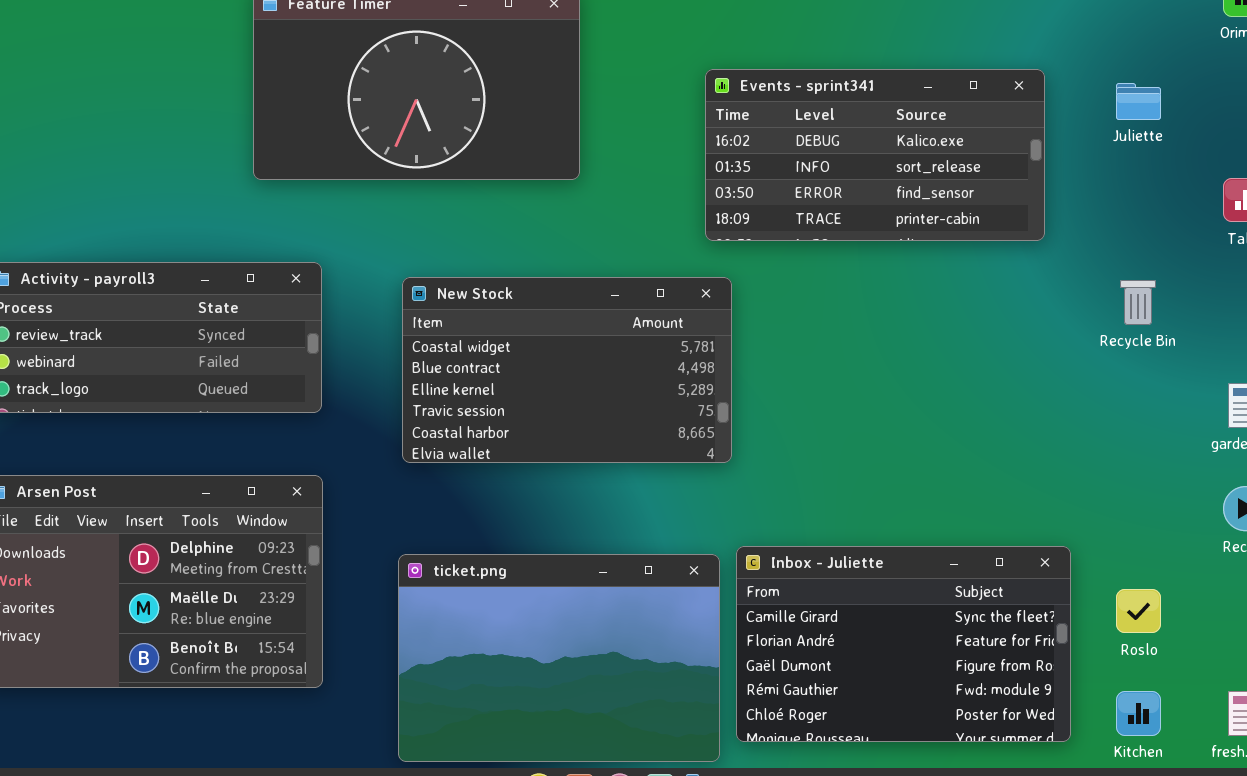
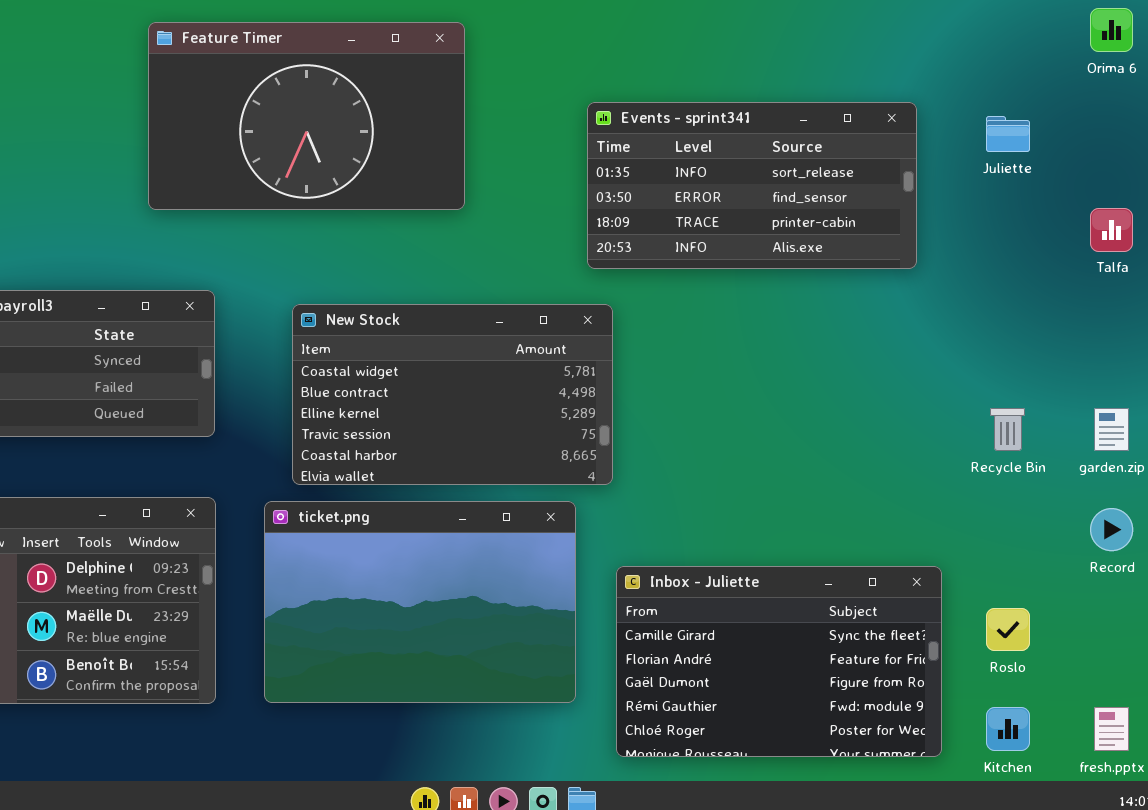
Events - sprint341: [705,69,1045,241] -> [587,102,917,269], scrolled down 1 row
Recycle Bin: [1120,280,1156,325] -> [990,408,1025,451], moved
ticket.png: [398,554,720,762] -> [264,501,576,703], moved

